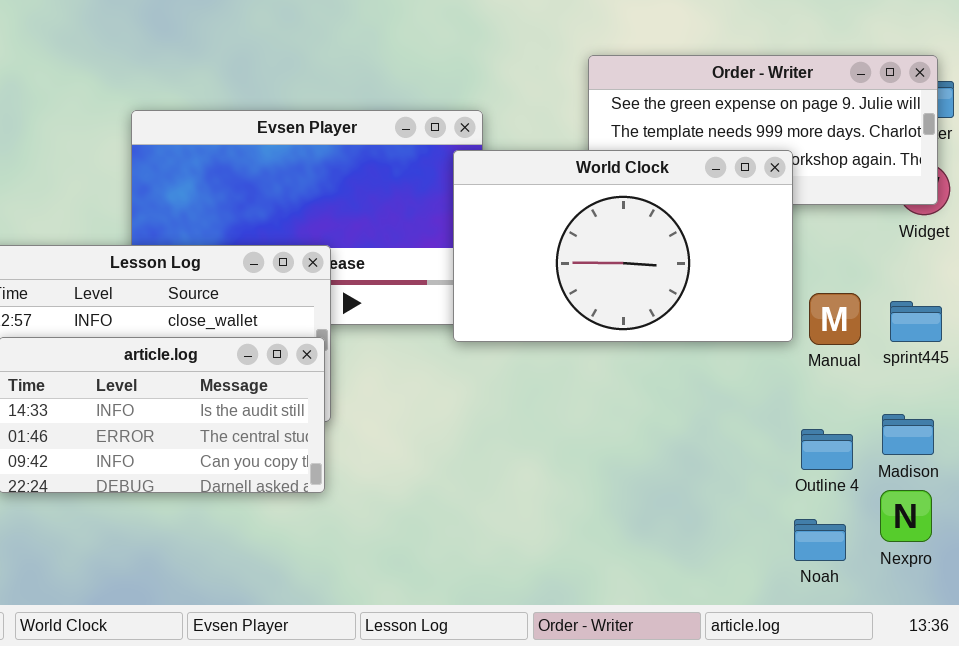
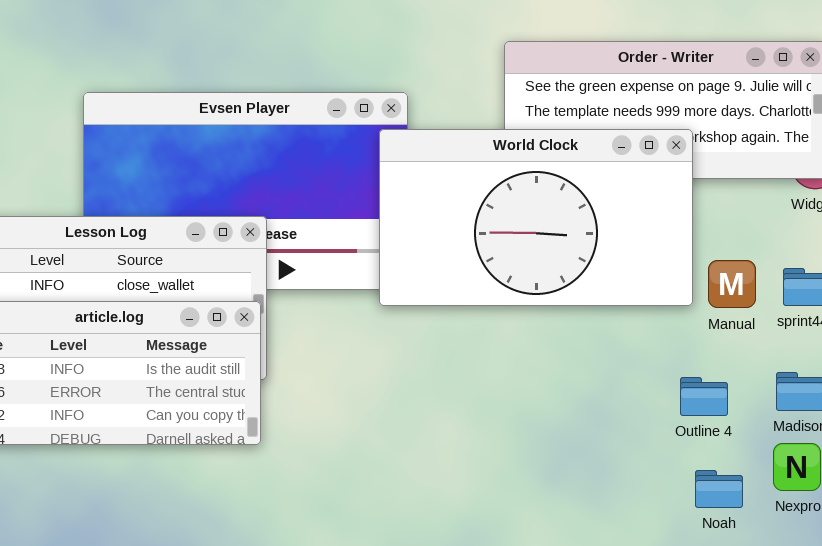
Outline 4: [801,429,853,470] -> [680,377,728,416], moved

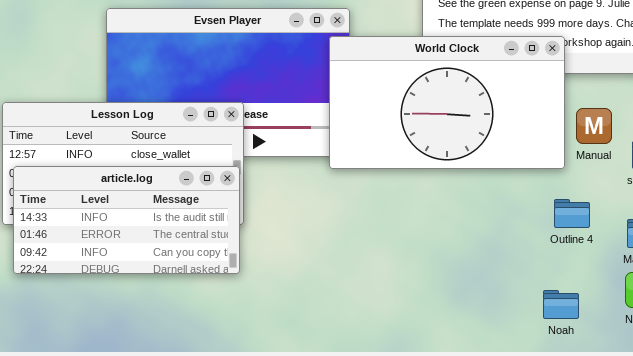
Manual: [708,260,756,308] -> [576,108,612,144], moved
Outline 4: [680,377,728,416] -> [554,199,590,228], moved
Noah: [695,470,743,508] -> [543,290,579,319], moved

